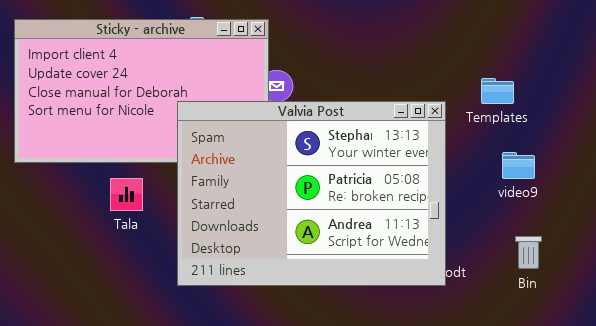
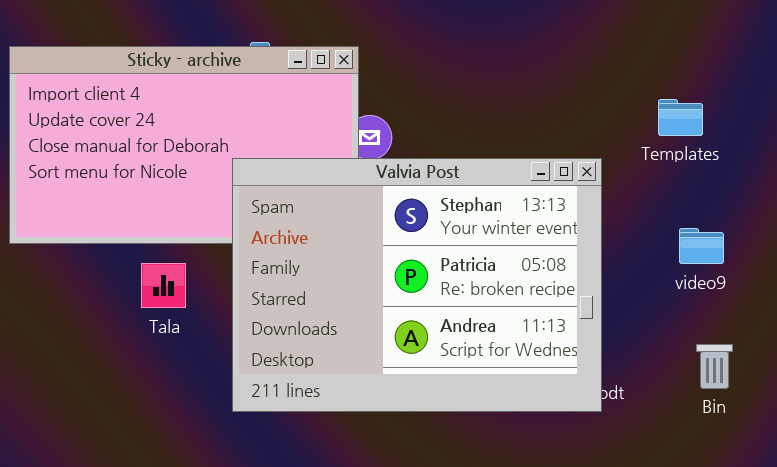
Templates: [481,78,514,104] -> [658,99,703,136], moved

